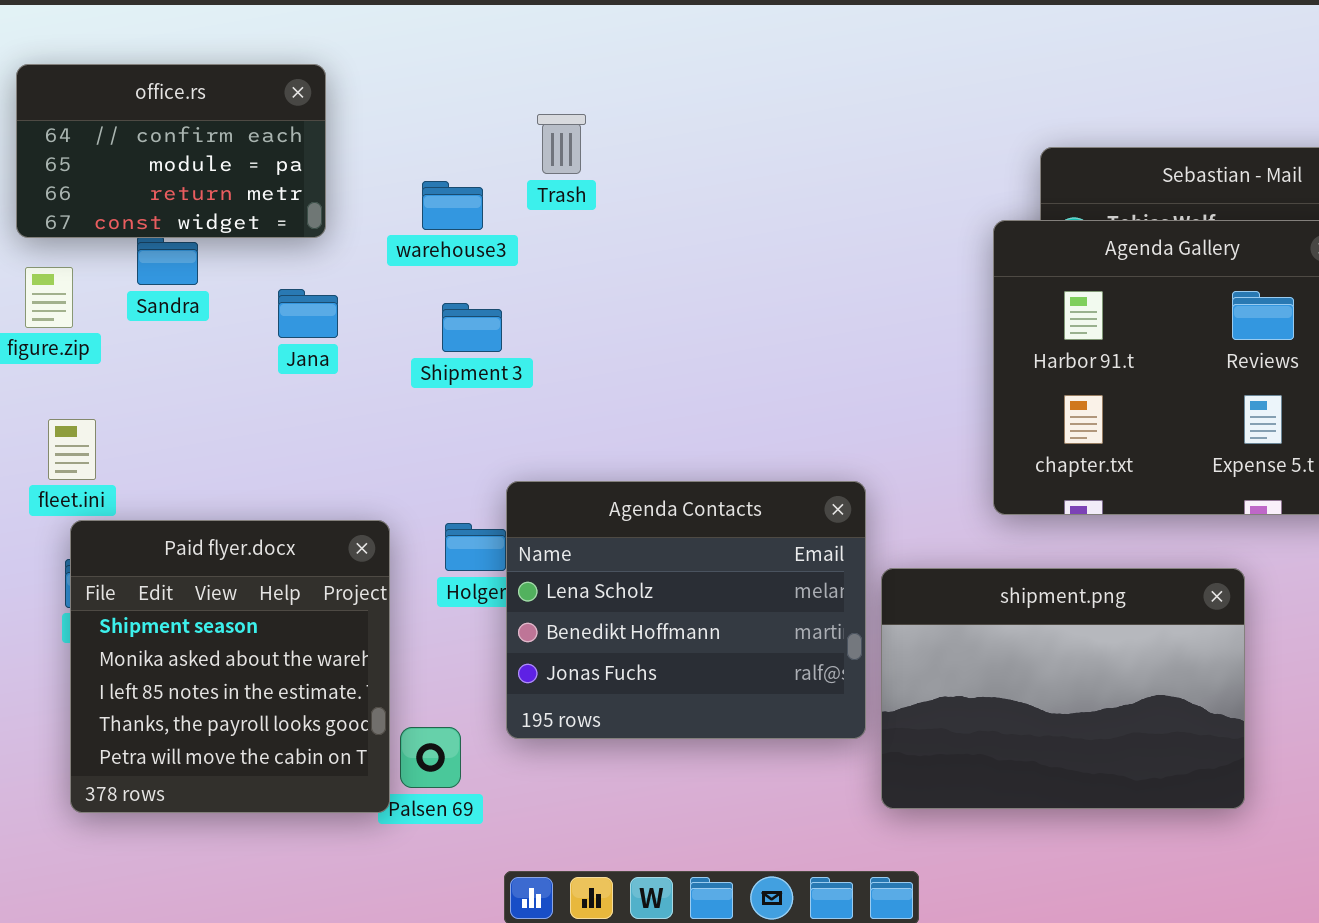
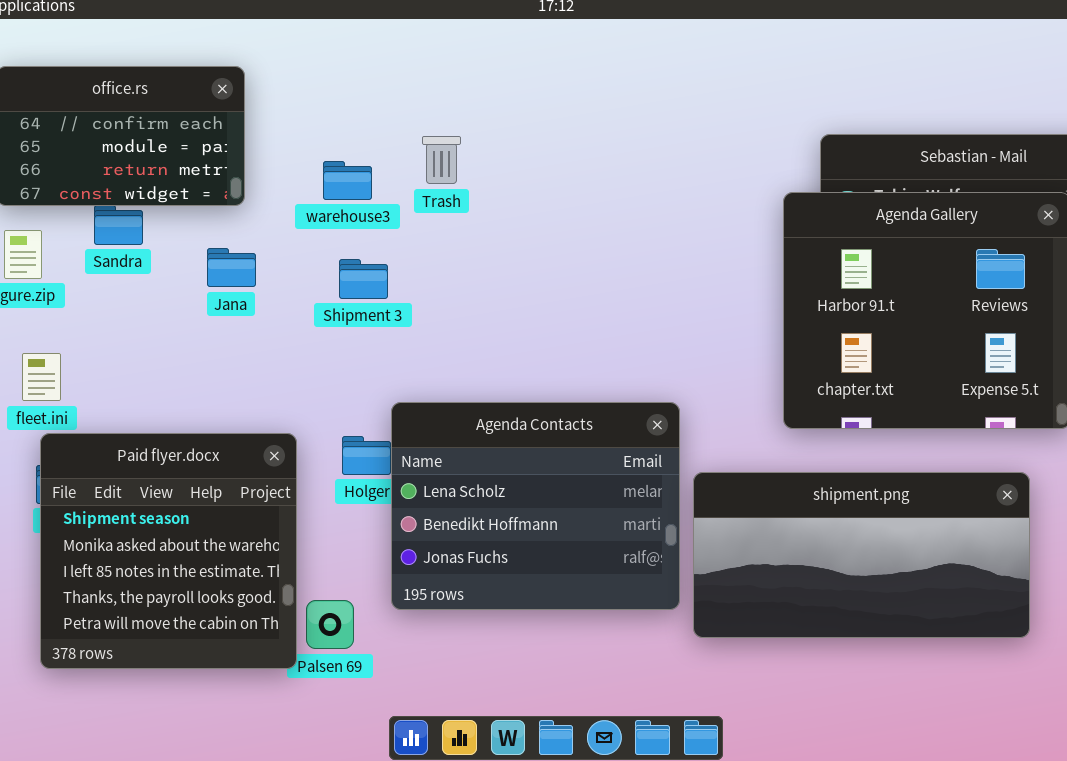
Trash: [537,114,586,174] -> [422,136,461,184], moved
shipment.png: [881,568,1245,809] -> [693,472,1030,638], resized

